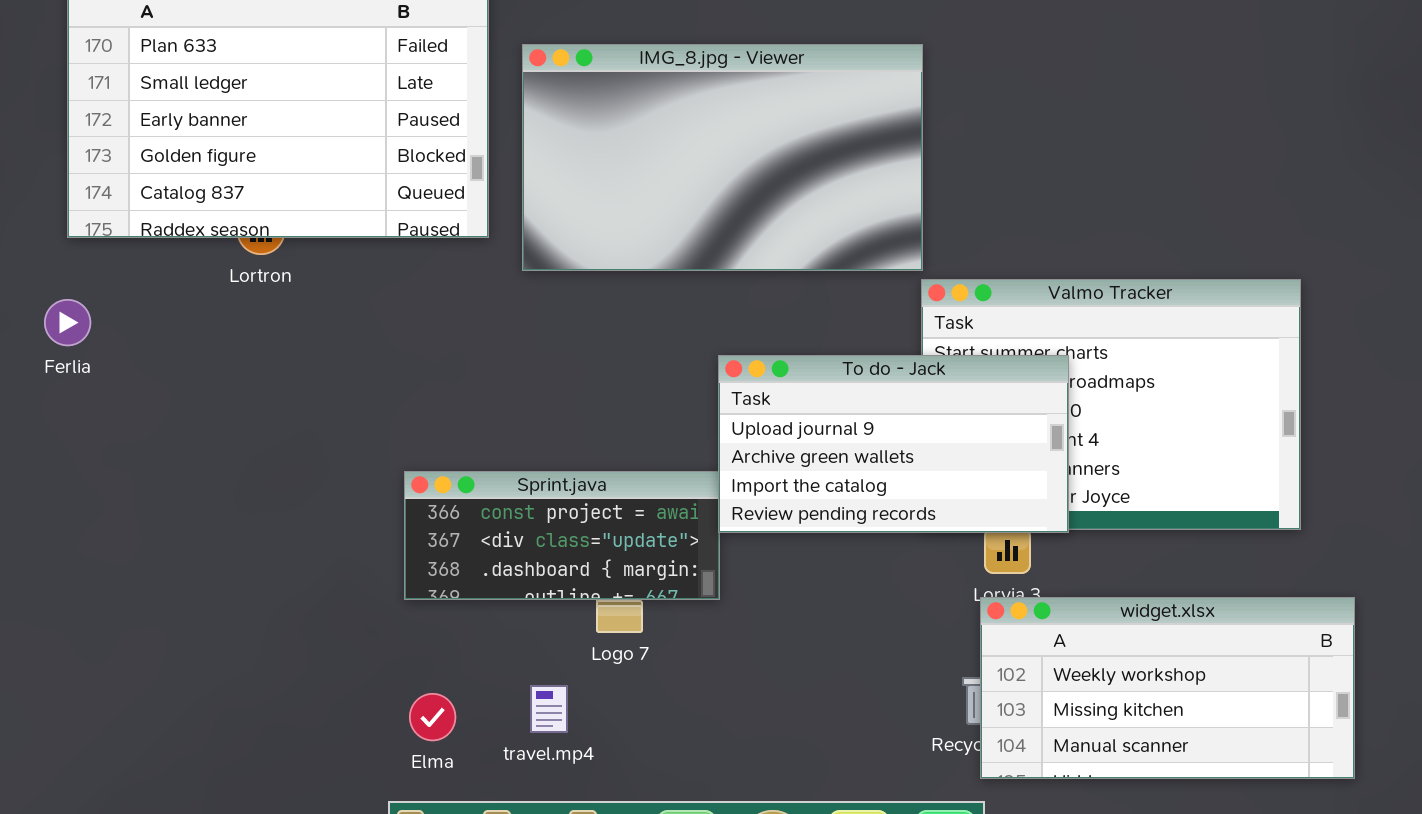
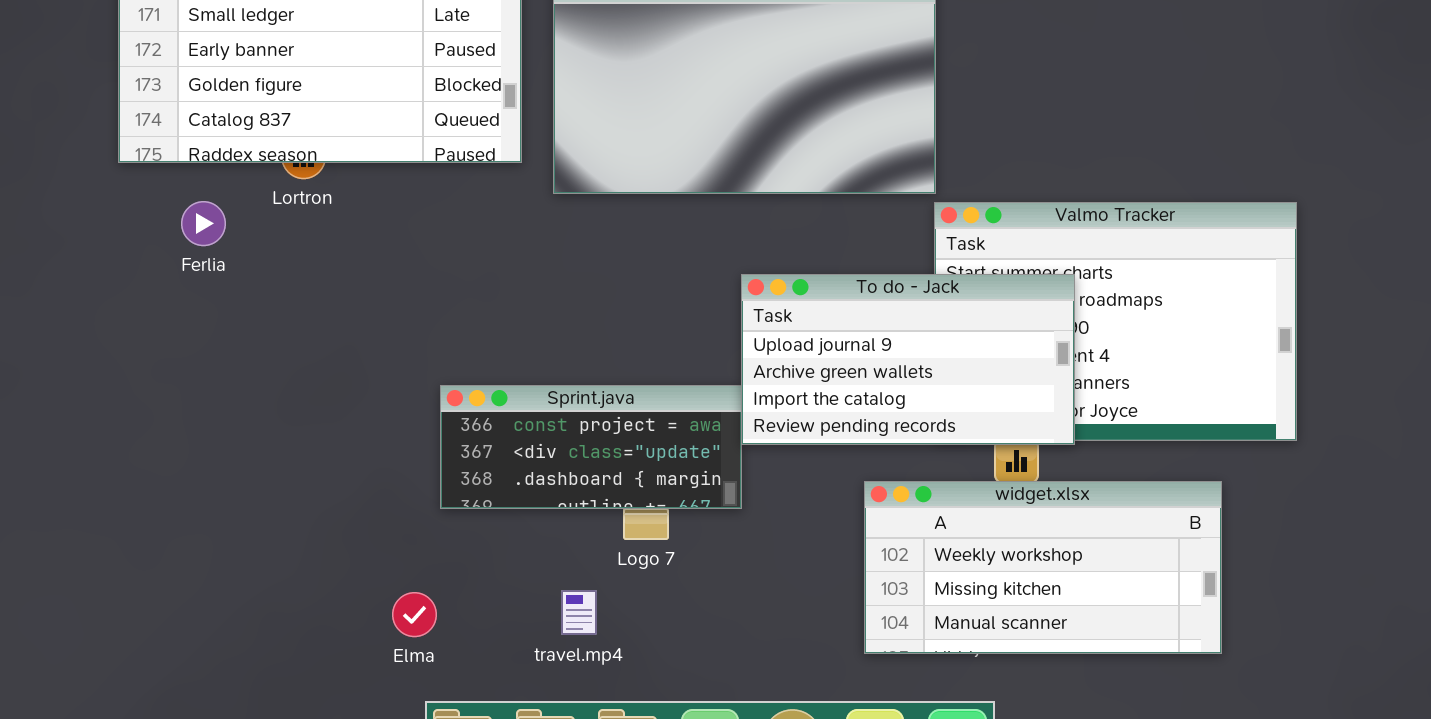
Ferlia: [44,299,91,346] -> [181,201,226,246], moved
widget.xlsx: [980,597,1355,779] -> [864,481,1222,654], moved
Elma: [409,693,456,741] -> [392,592,437,637], moved

